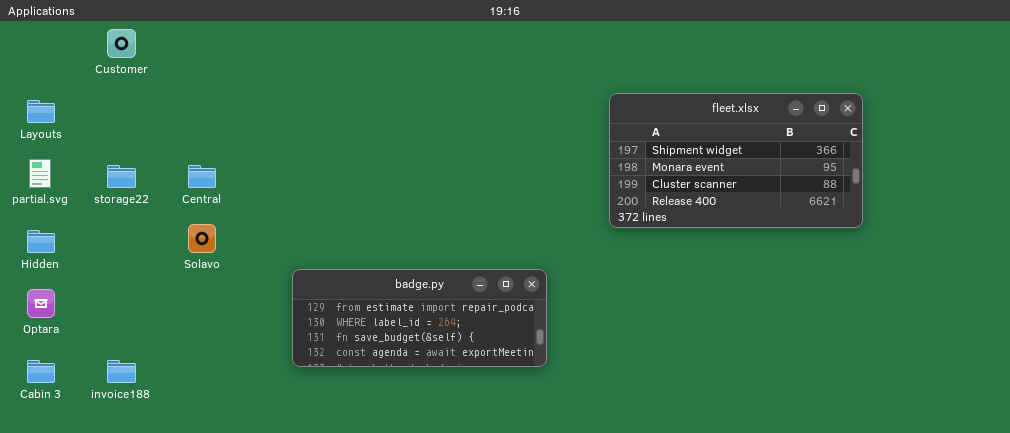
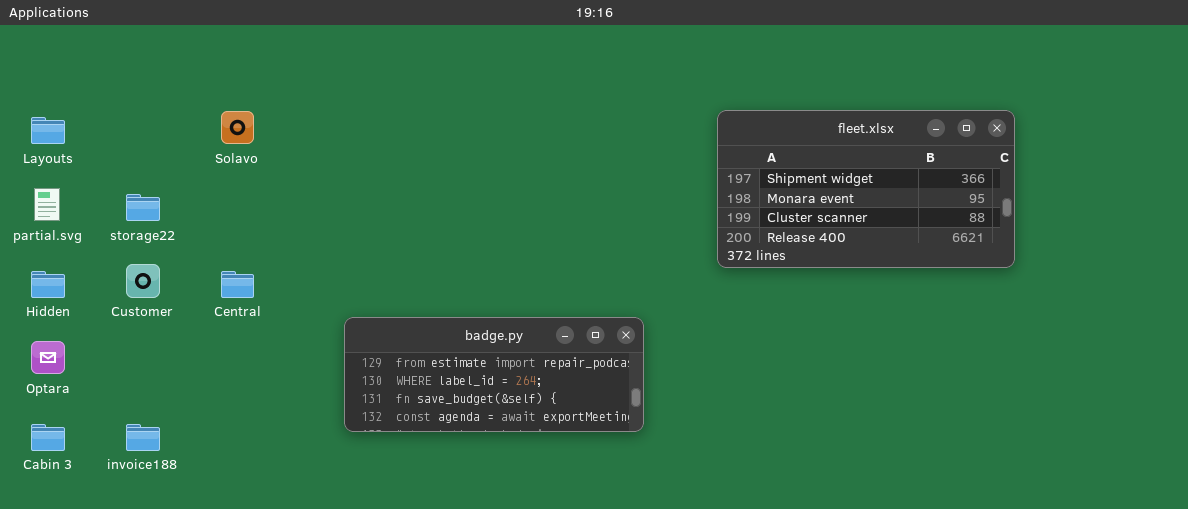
Customer: [107,29,136,58] -> [126,264,160,298], moved
Central: [188,165,216,188] -> [221,271,254,298], moved
Solavo: [188,224,216,253] -> [221,111,254,144], moved

